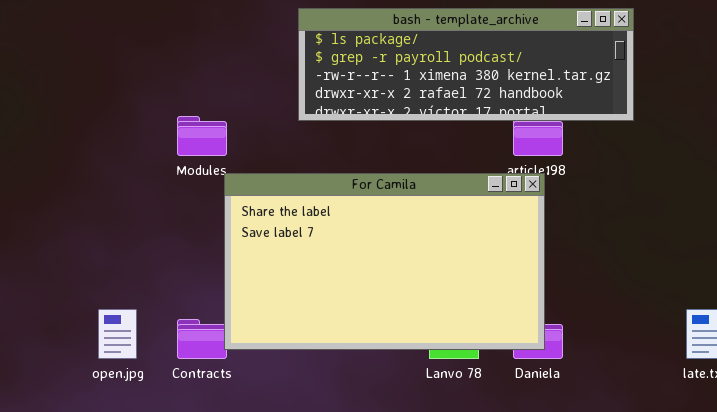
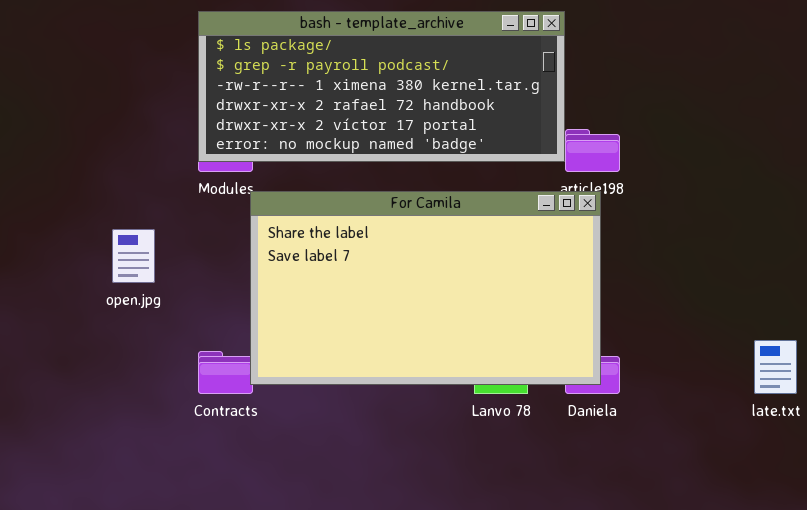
bash - template_archive: [298,8,634,121] -> [198,11,565,162], moved, resized
open.jpg: [98,309,137,359] -> [112,229,155,283], moved

